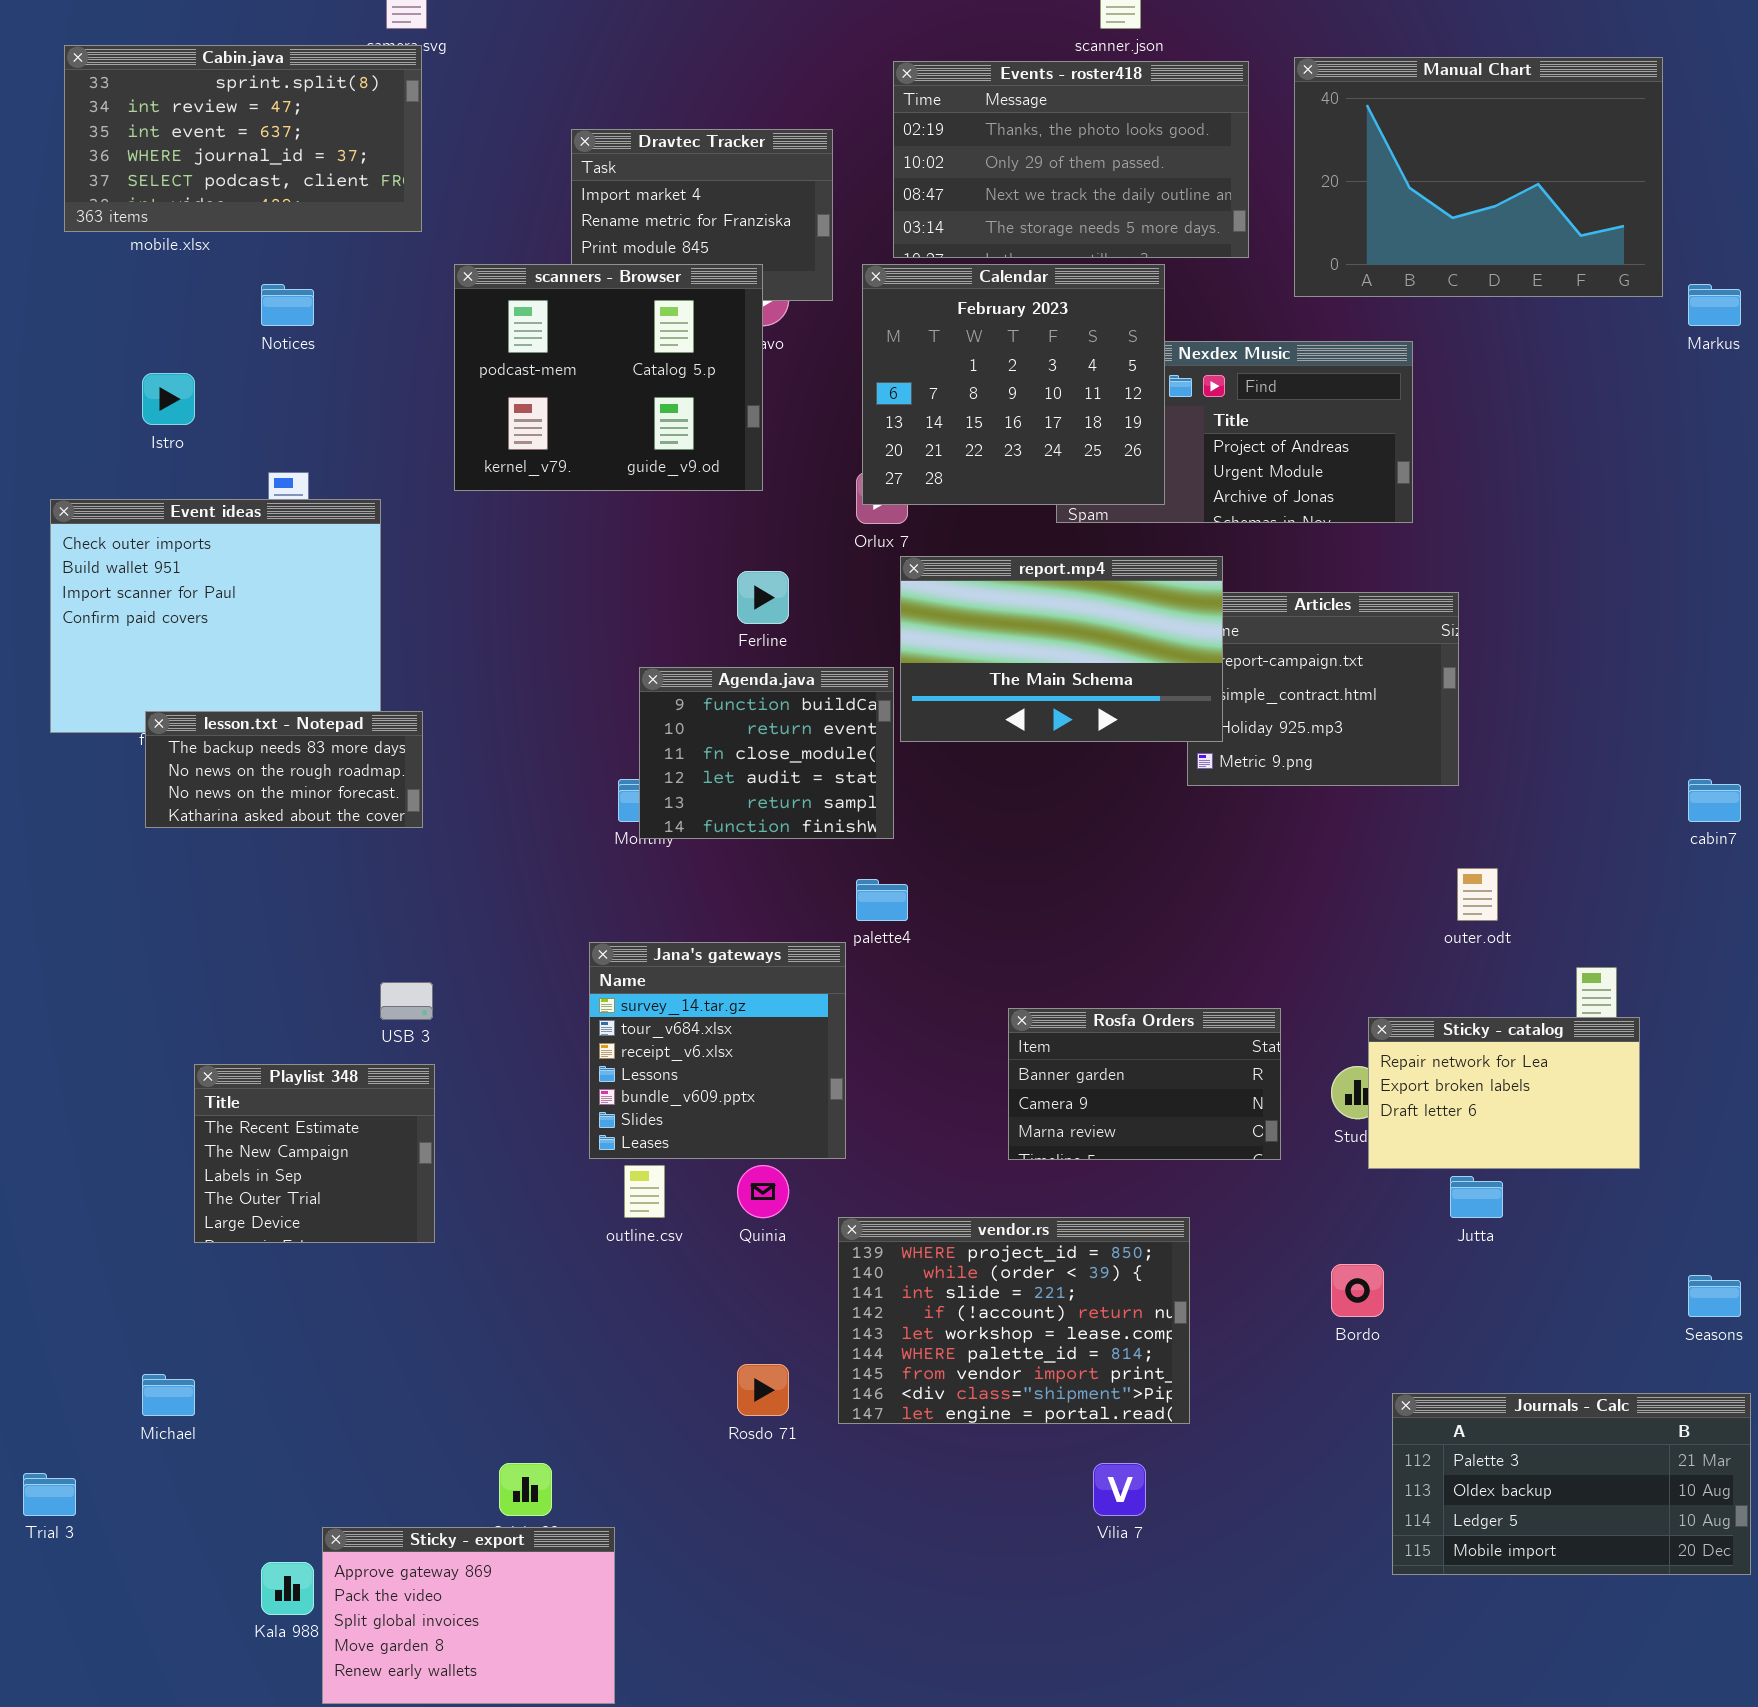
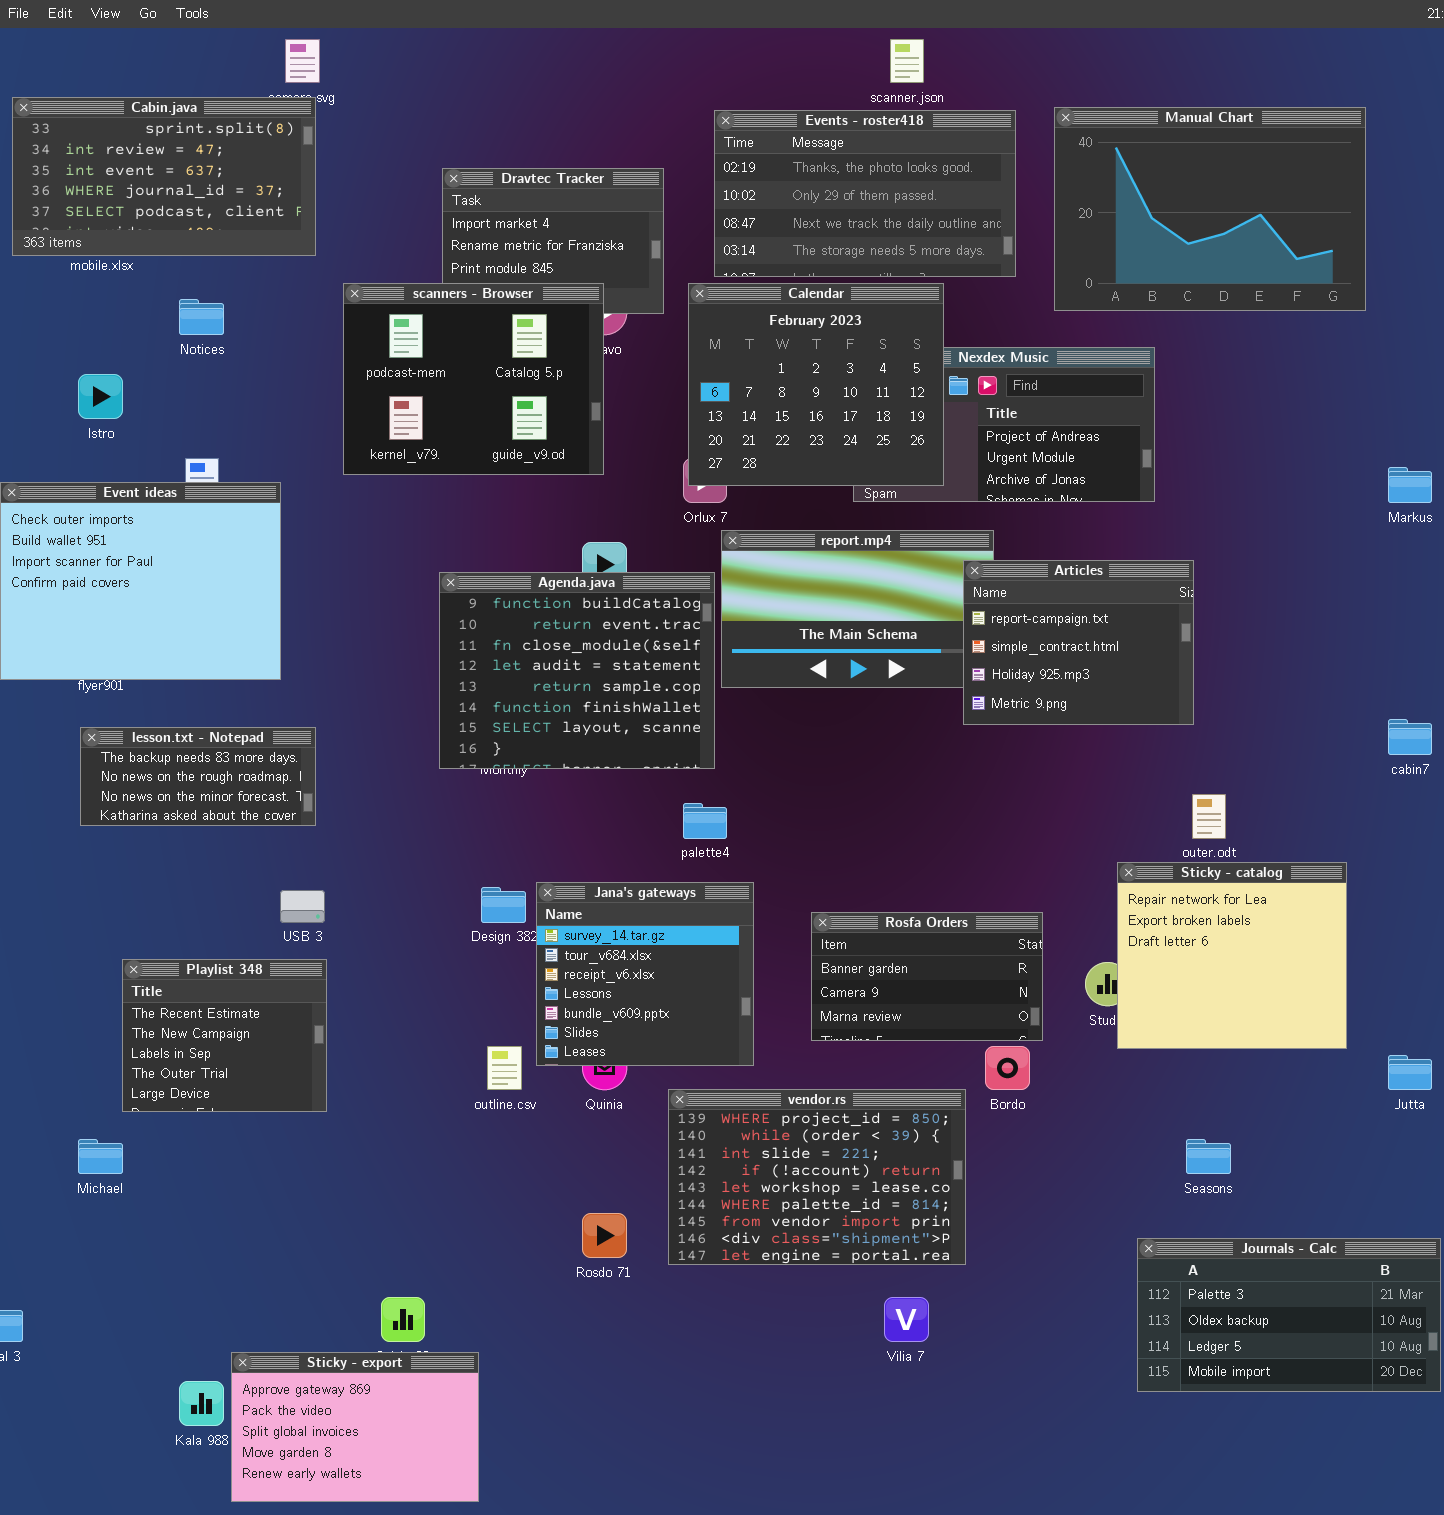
Markus: [1688,284,1741,326] -> [1388,467,1432,503], moved
Articles: [1187,592,1459,786] -> [963,560,1194,725], raised
Agenda.java: [639,667,894,839] -> [439,572,715,769], resized
lesson.txt - Notepad: [145,711,423,828] -> [80,727,316,826], moved
Jana's gateways: [589,942,846,1159] -> [536,882,754,1066], moved
Sticky - catalog: [1368,1017,1640,1169] -> [1117,862,1347,1049], resized
Jutta: [1450,1176,1503,1218] -> [1388,1055,1432,1090], moved
Bordo: [1331,1264,1384,1317] -> [985,1046,1030,1090], moved
Seasons: [1688,1275,1741,1317] -> [1186,1139,1231,1174], moved
Michael: [142,1374,195,1416] -> [78,1139,123,1174], moved

